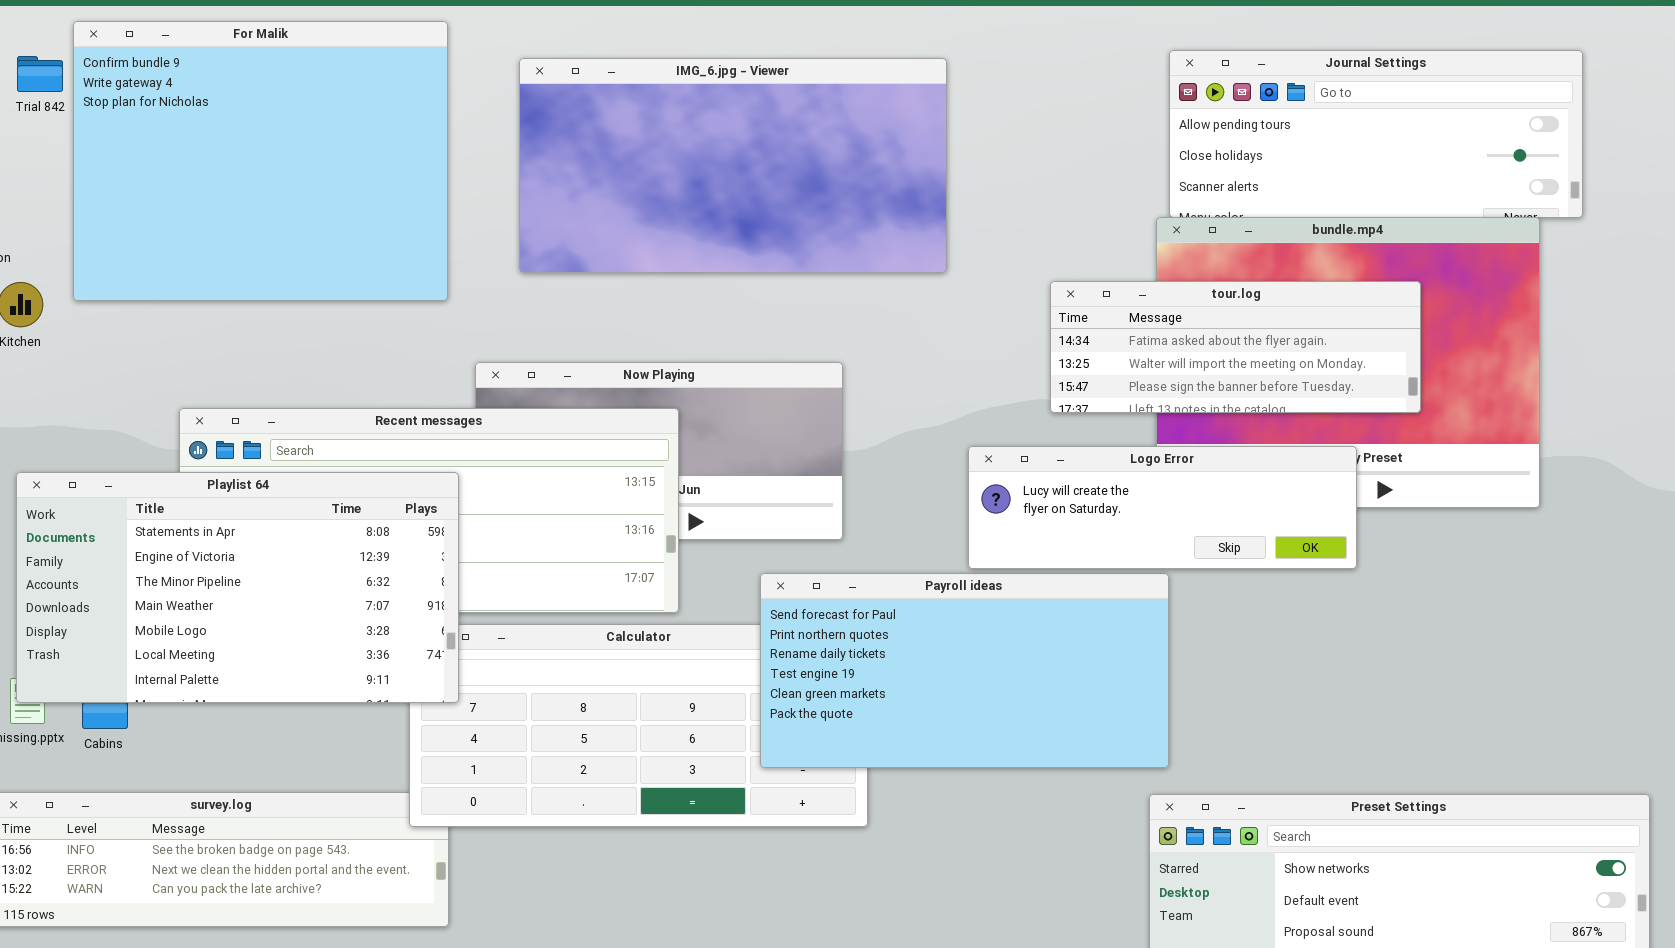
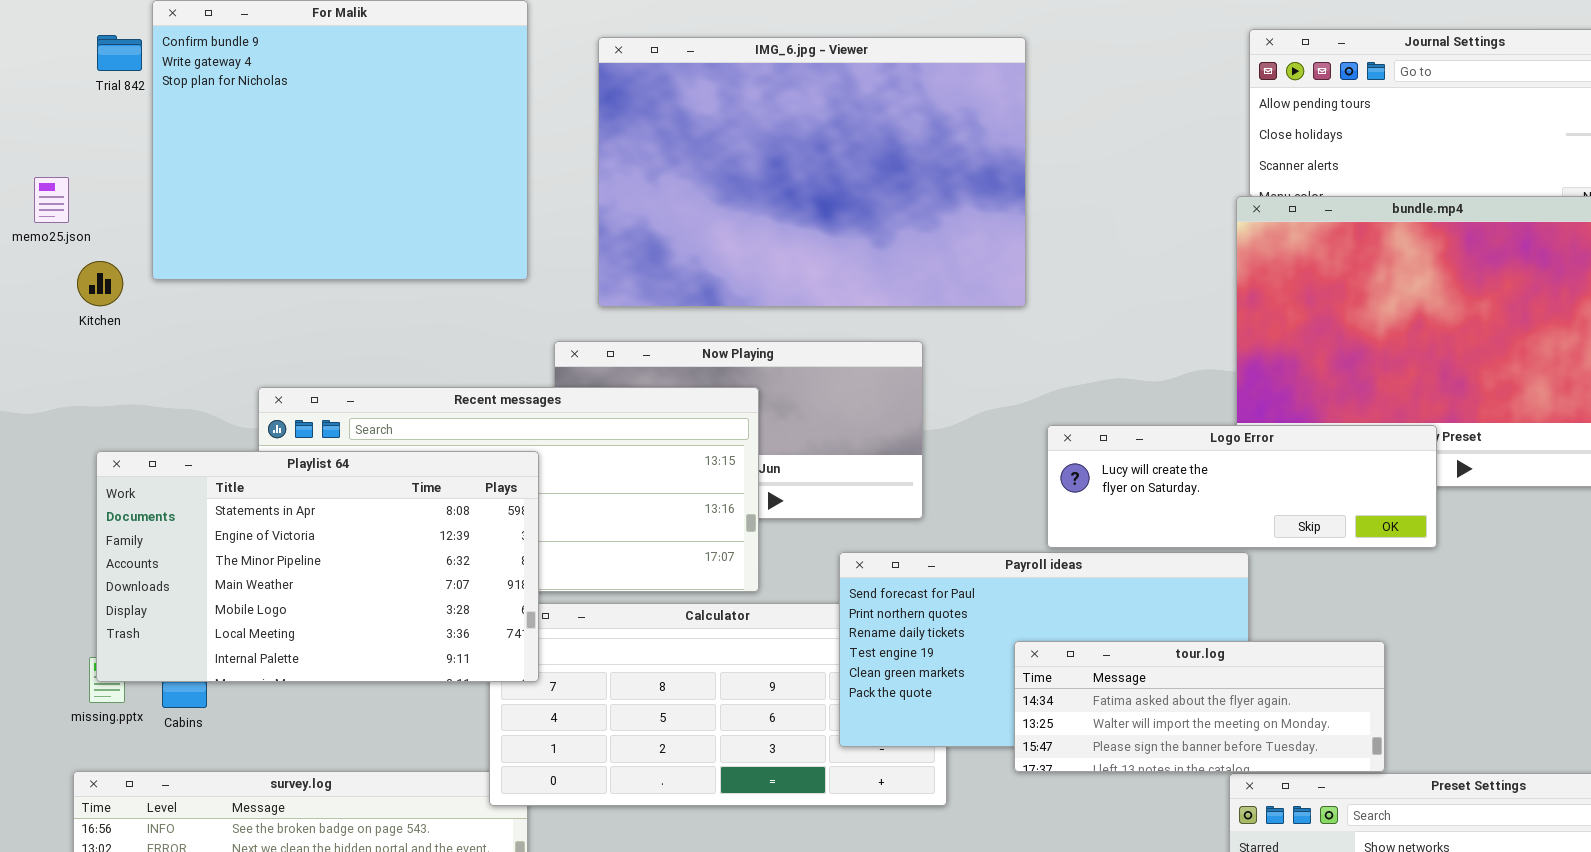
IMG_6.jpg - Viewer: [519,58,947,273] -> [598,37,1026,307], resized
tour.log: [1050,281,1421,413] -> [1014,641,1385,772], moved

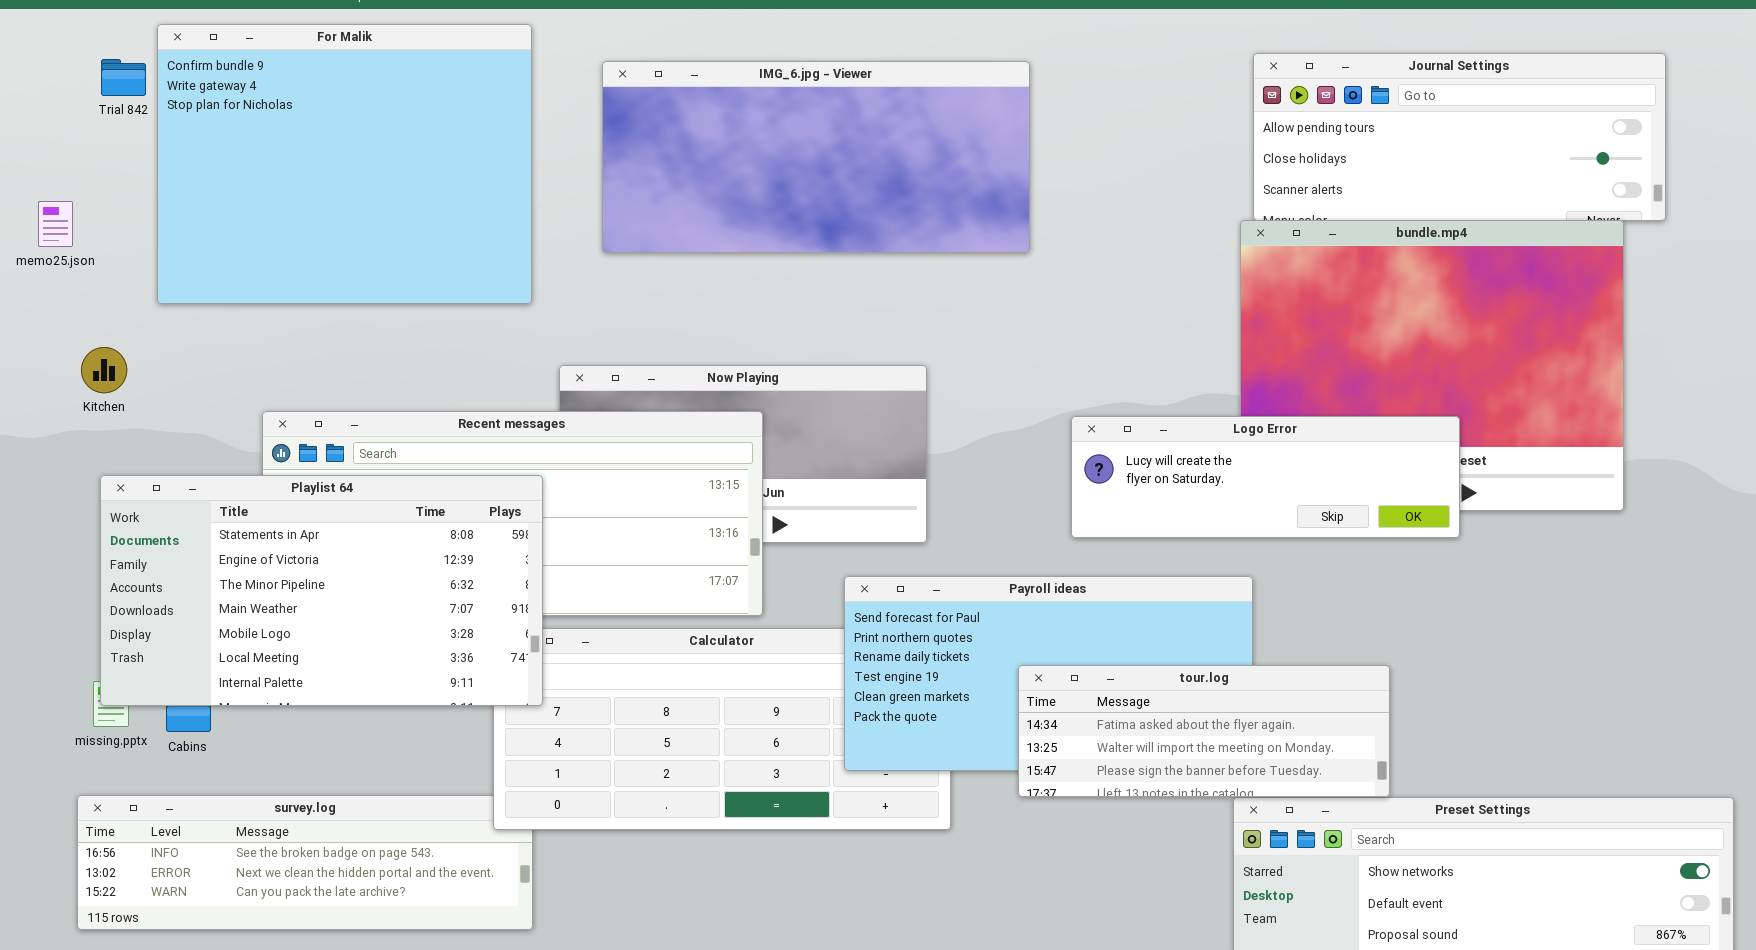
IMG_6.jpg - Viewer: [598,37,1026,307] -> [602,61,1030,253], resized
Kitchen: [77,261,123,306] -> [81,347,127,393], moved
Logo Error: [1047,425,1437,548] -> [1071,416,1460,538], moved

